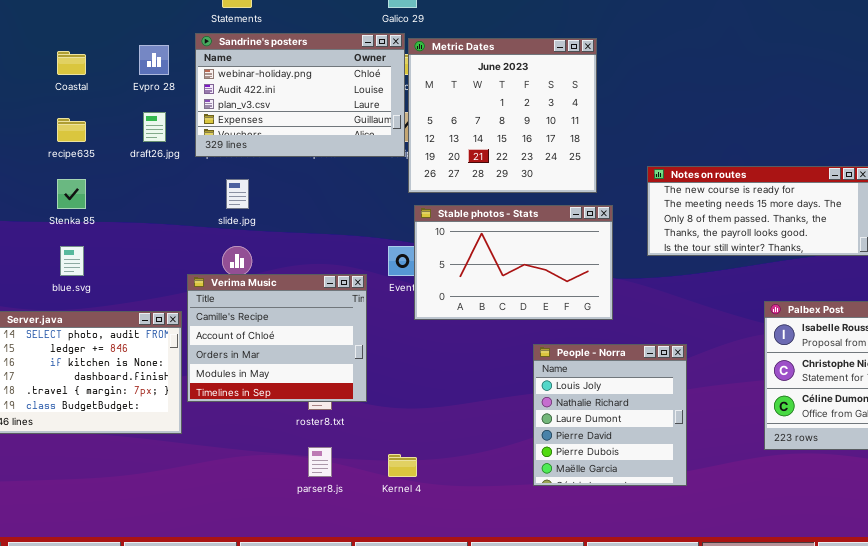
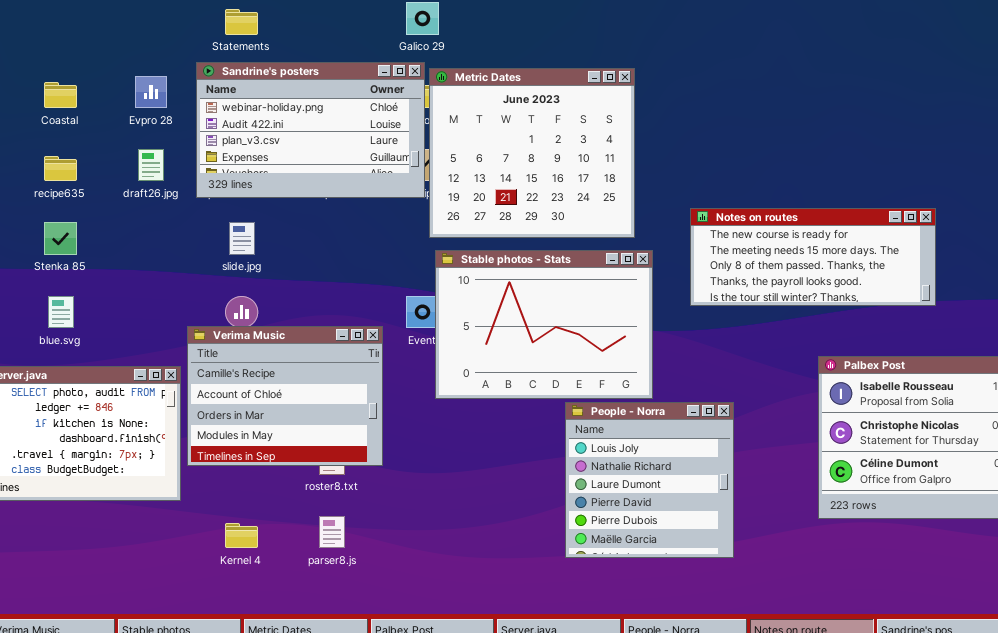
Stable photos - Stats: [414,205,613,320] -> [435,250,653,399], resized
Kernel 4: [388,454,417,477] -> [225,523,258,548], moved

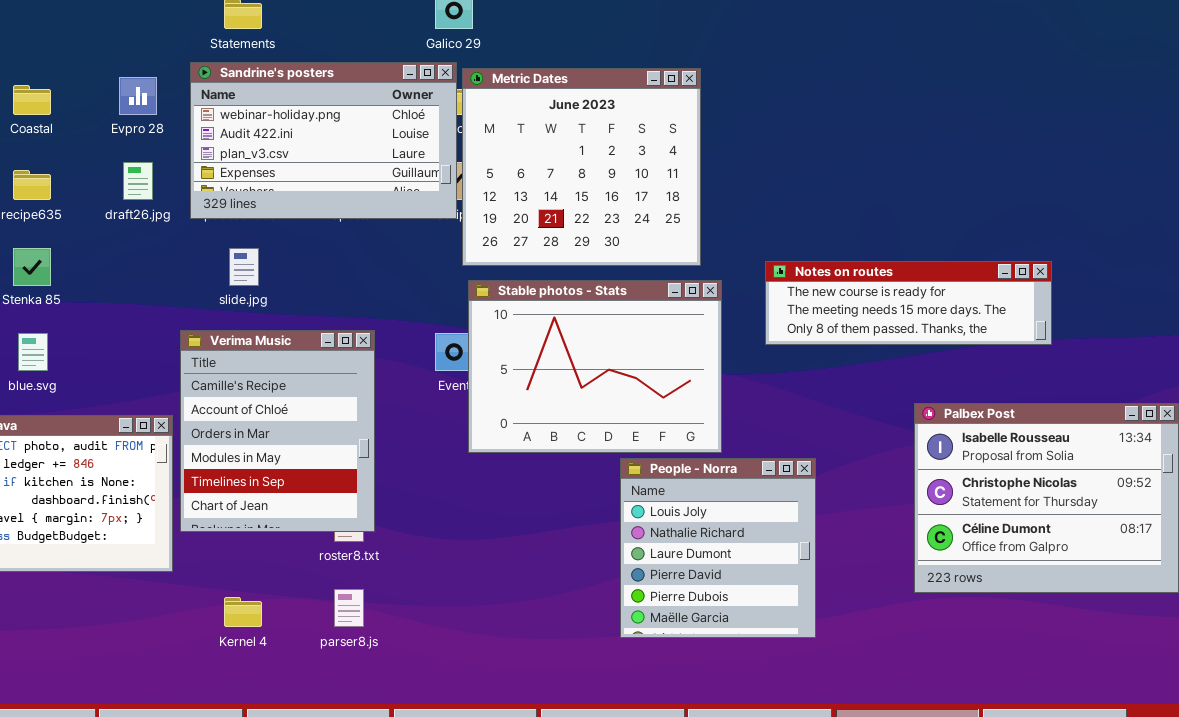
Notes on routes: [690,208,936,306] -> [765,261,1052,345], resized
Verima Music: [187,326,383,466] -> [180,330,375,532], resized

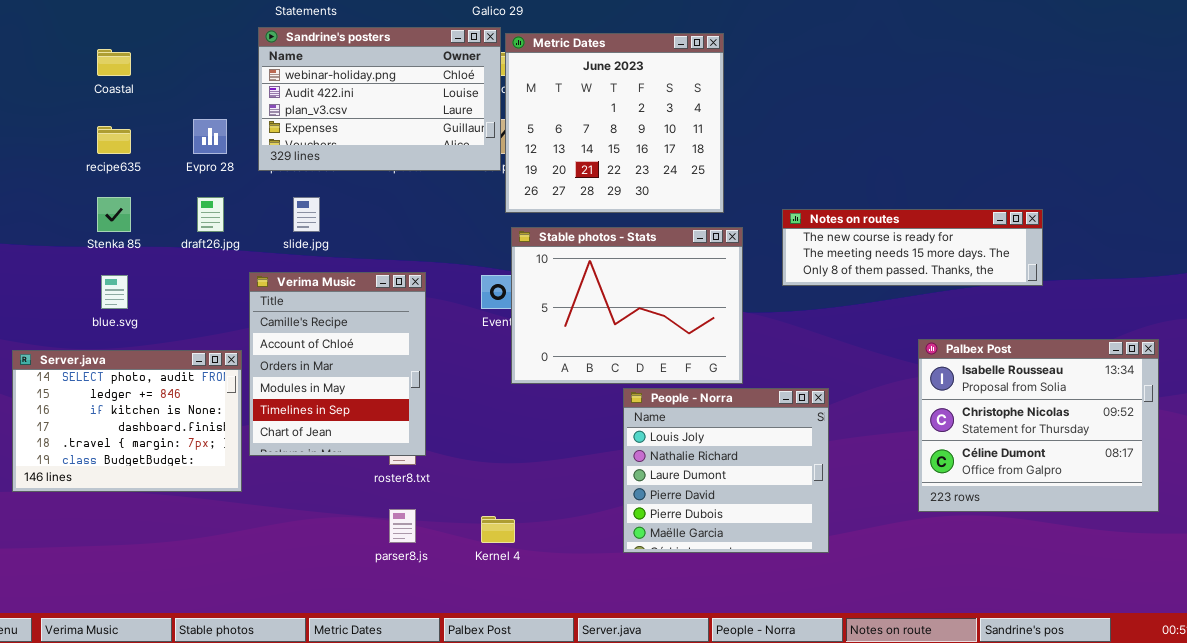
Evpro 28: [119,77,157,115] -> [193,119,227,154], moved
draft26.jpg: [123,162,153,200] -> [197,197,224,232], moved
People - Norra: [620,458,816,638] -> [623,388,829,553], resized
Kernel 4: [224,597,262,627] -> [481,516,515,543], moved

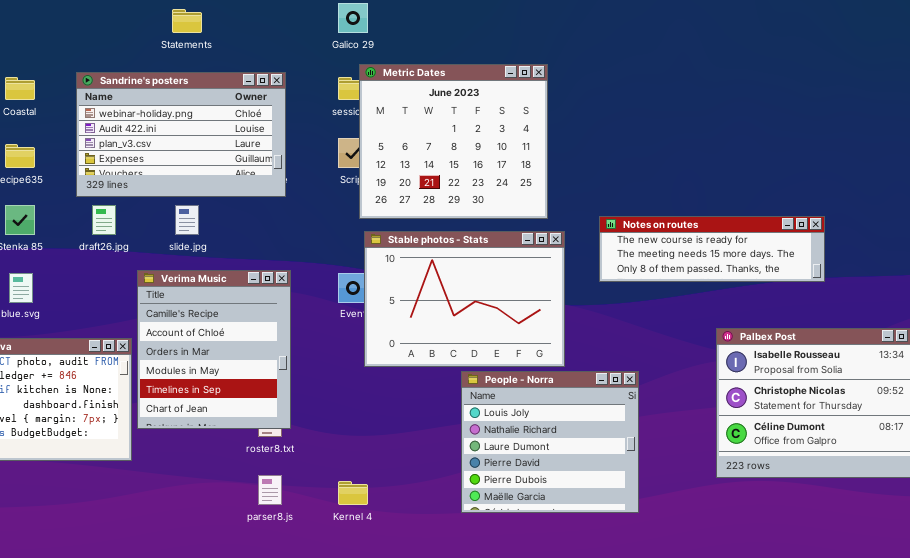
Sandrine's posters: [258,27,501,171] -> [76,72,286,197], moved

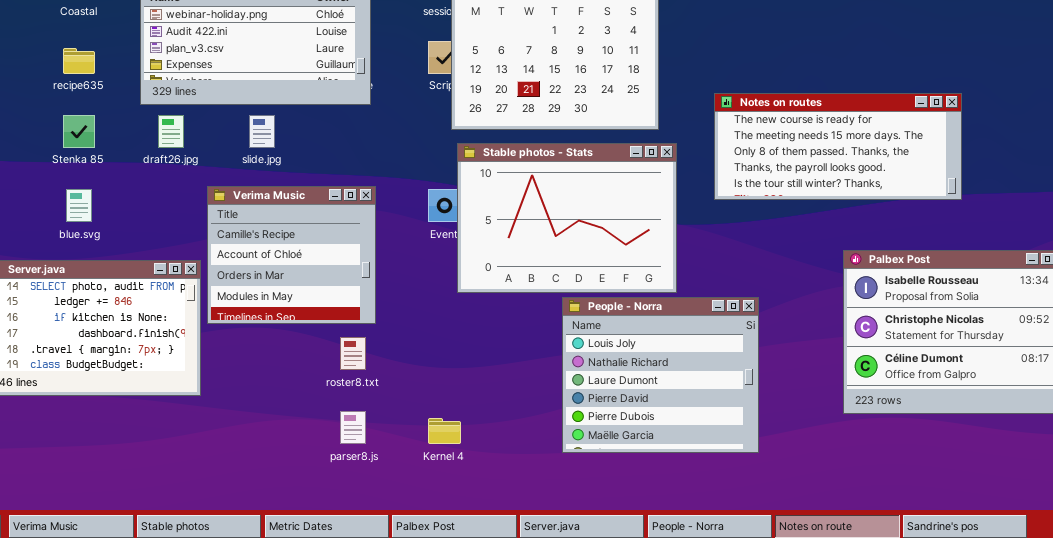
Notes on routes: [599,216,825,282] -> [714,93,962,200], resized
Verima Music: [137,270,291,429] -> [207,186,376,324], resized

